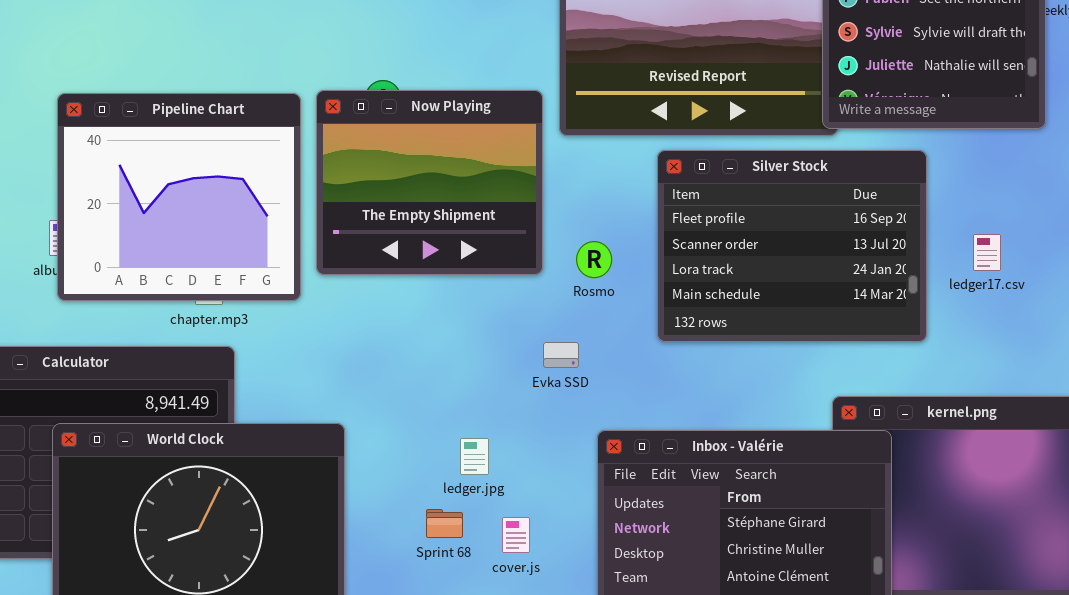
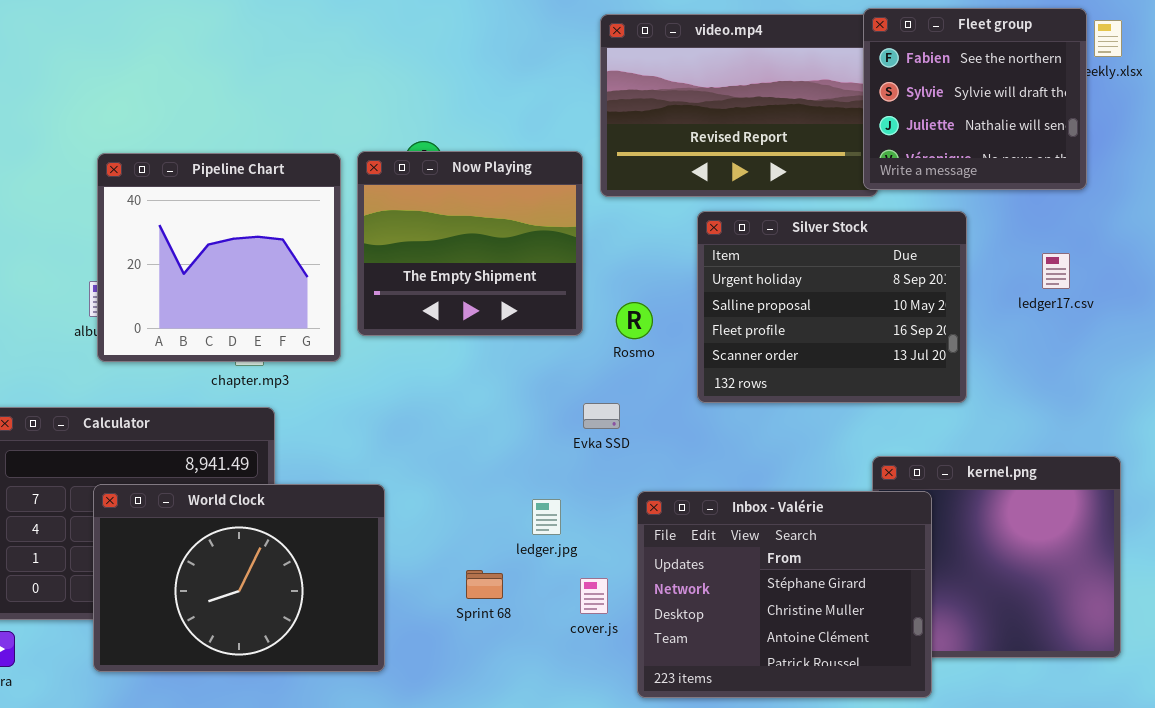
Silver Stock: [657,150,927,342] -> [697,211,967,403], scrolled up 2 rows
ledger17.csv: [973,234,1001,271] -> [1042,253,1070,289], moved
ledger.jpg: [460,438,489,475] -> [532,499,561,535], moved
cover.js: [502,517,530,553] -> [580,578,608,614], moved

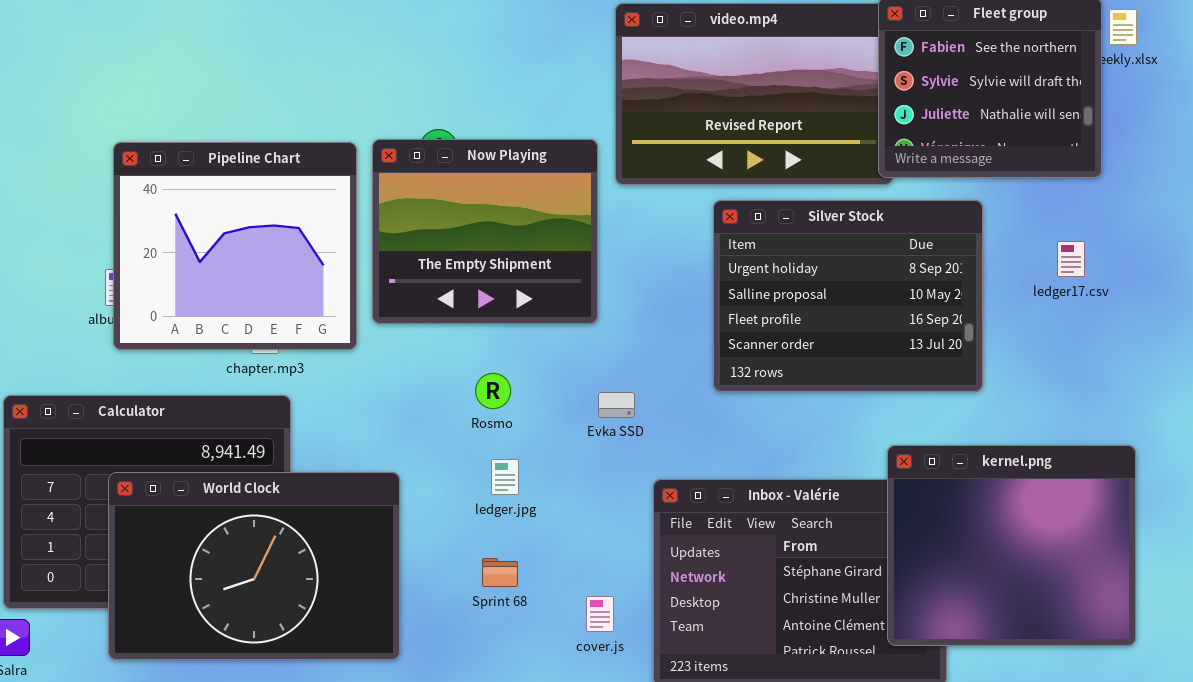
Rosmo: [616,302,653,339] -> [475,373,511,409], moved
kernel.png: [872,456,1121,658] -> [887,445,1136,646], raised
ledger.jpg: [532,499,561,535] -> [491,459,519,495], moved
cover.js: [580,578,608,614] -> [586,596,614,632], moved

